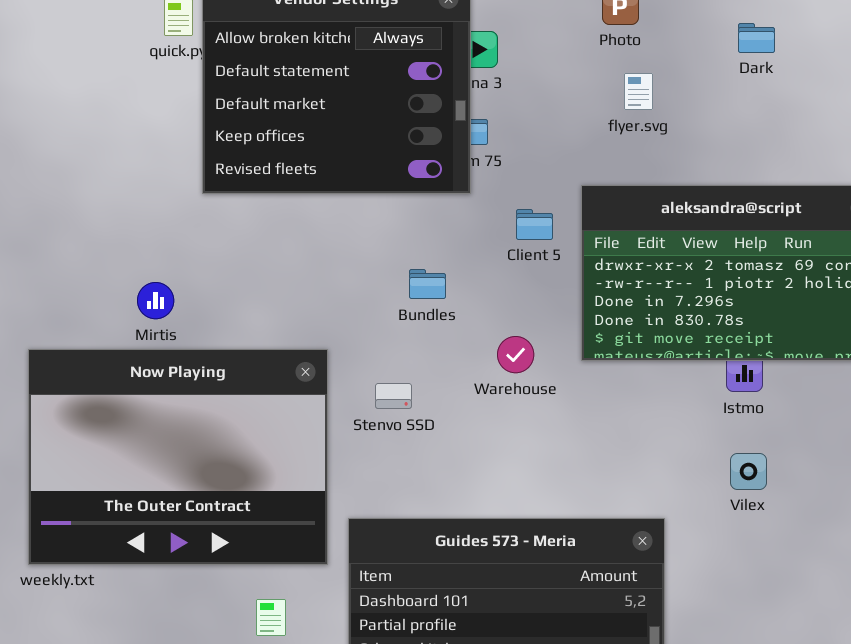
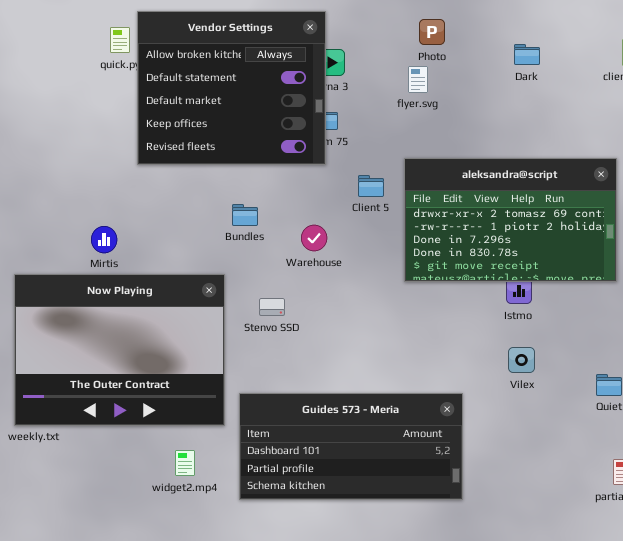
flyer.svg: [624,73,653,110] -> [408,66,428,93], moved
Bundles: [409,269,446,299] -> [232,204,258,226], moved
Warehouse: [497,336,534,373] -> [301,225,327,251], moved

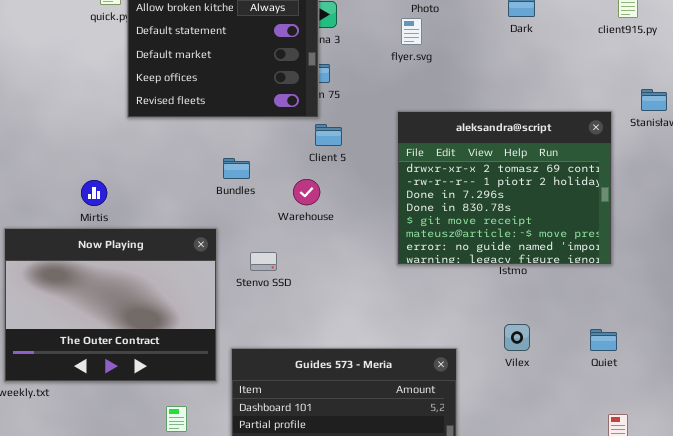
aleksandra@script: [404,158,617,282] -> [397,111,612,265], resized
Client 5: [358,175,384,197] -> [315,124,342,146], moved
Vilex: [508,347,535,373] -> [504,324,530,351], moved

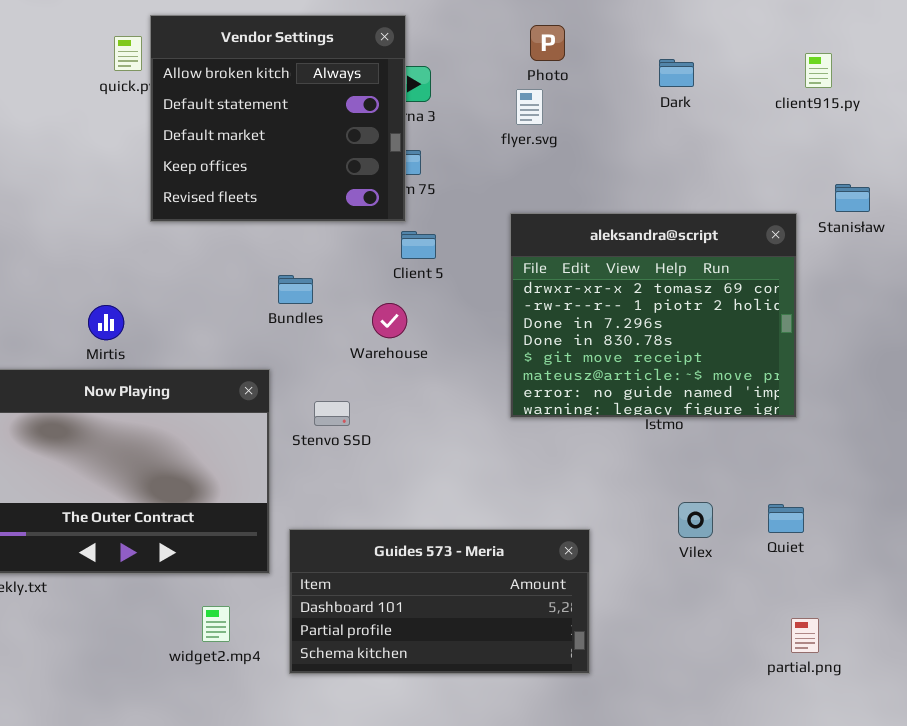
Vilex: [504,324,530,351] -> [678,502,713,538], moved

